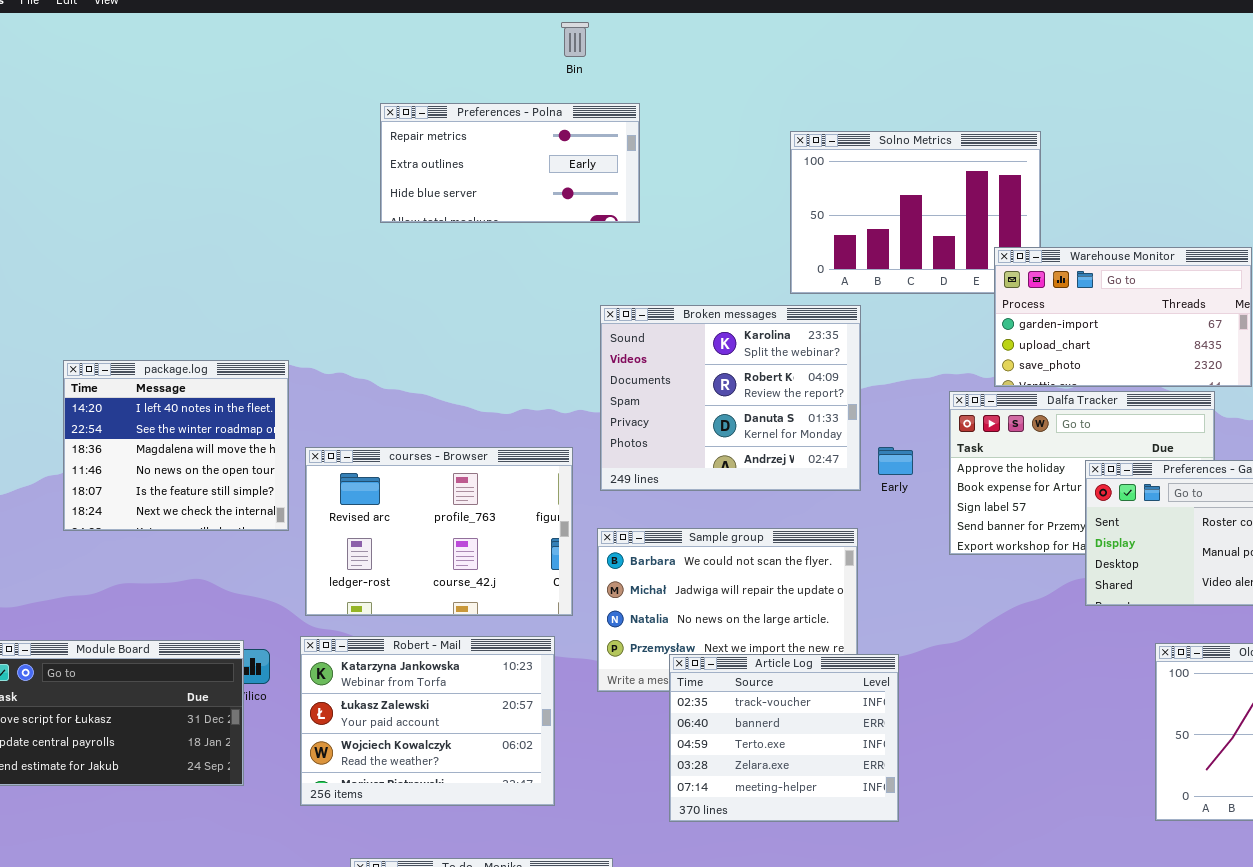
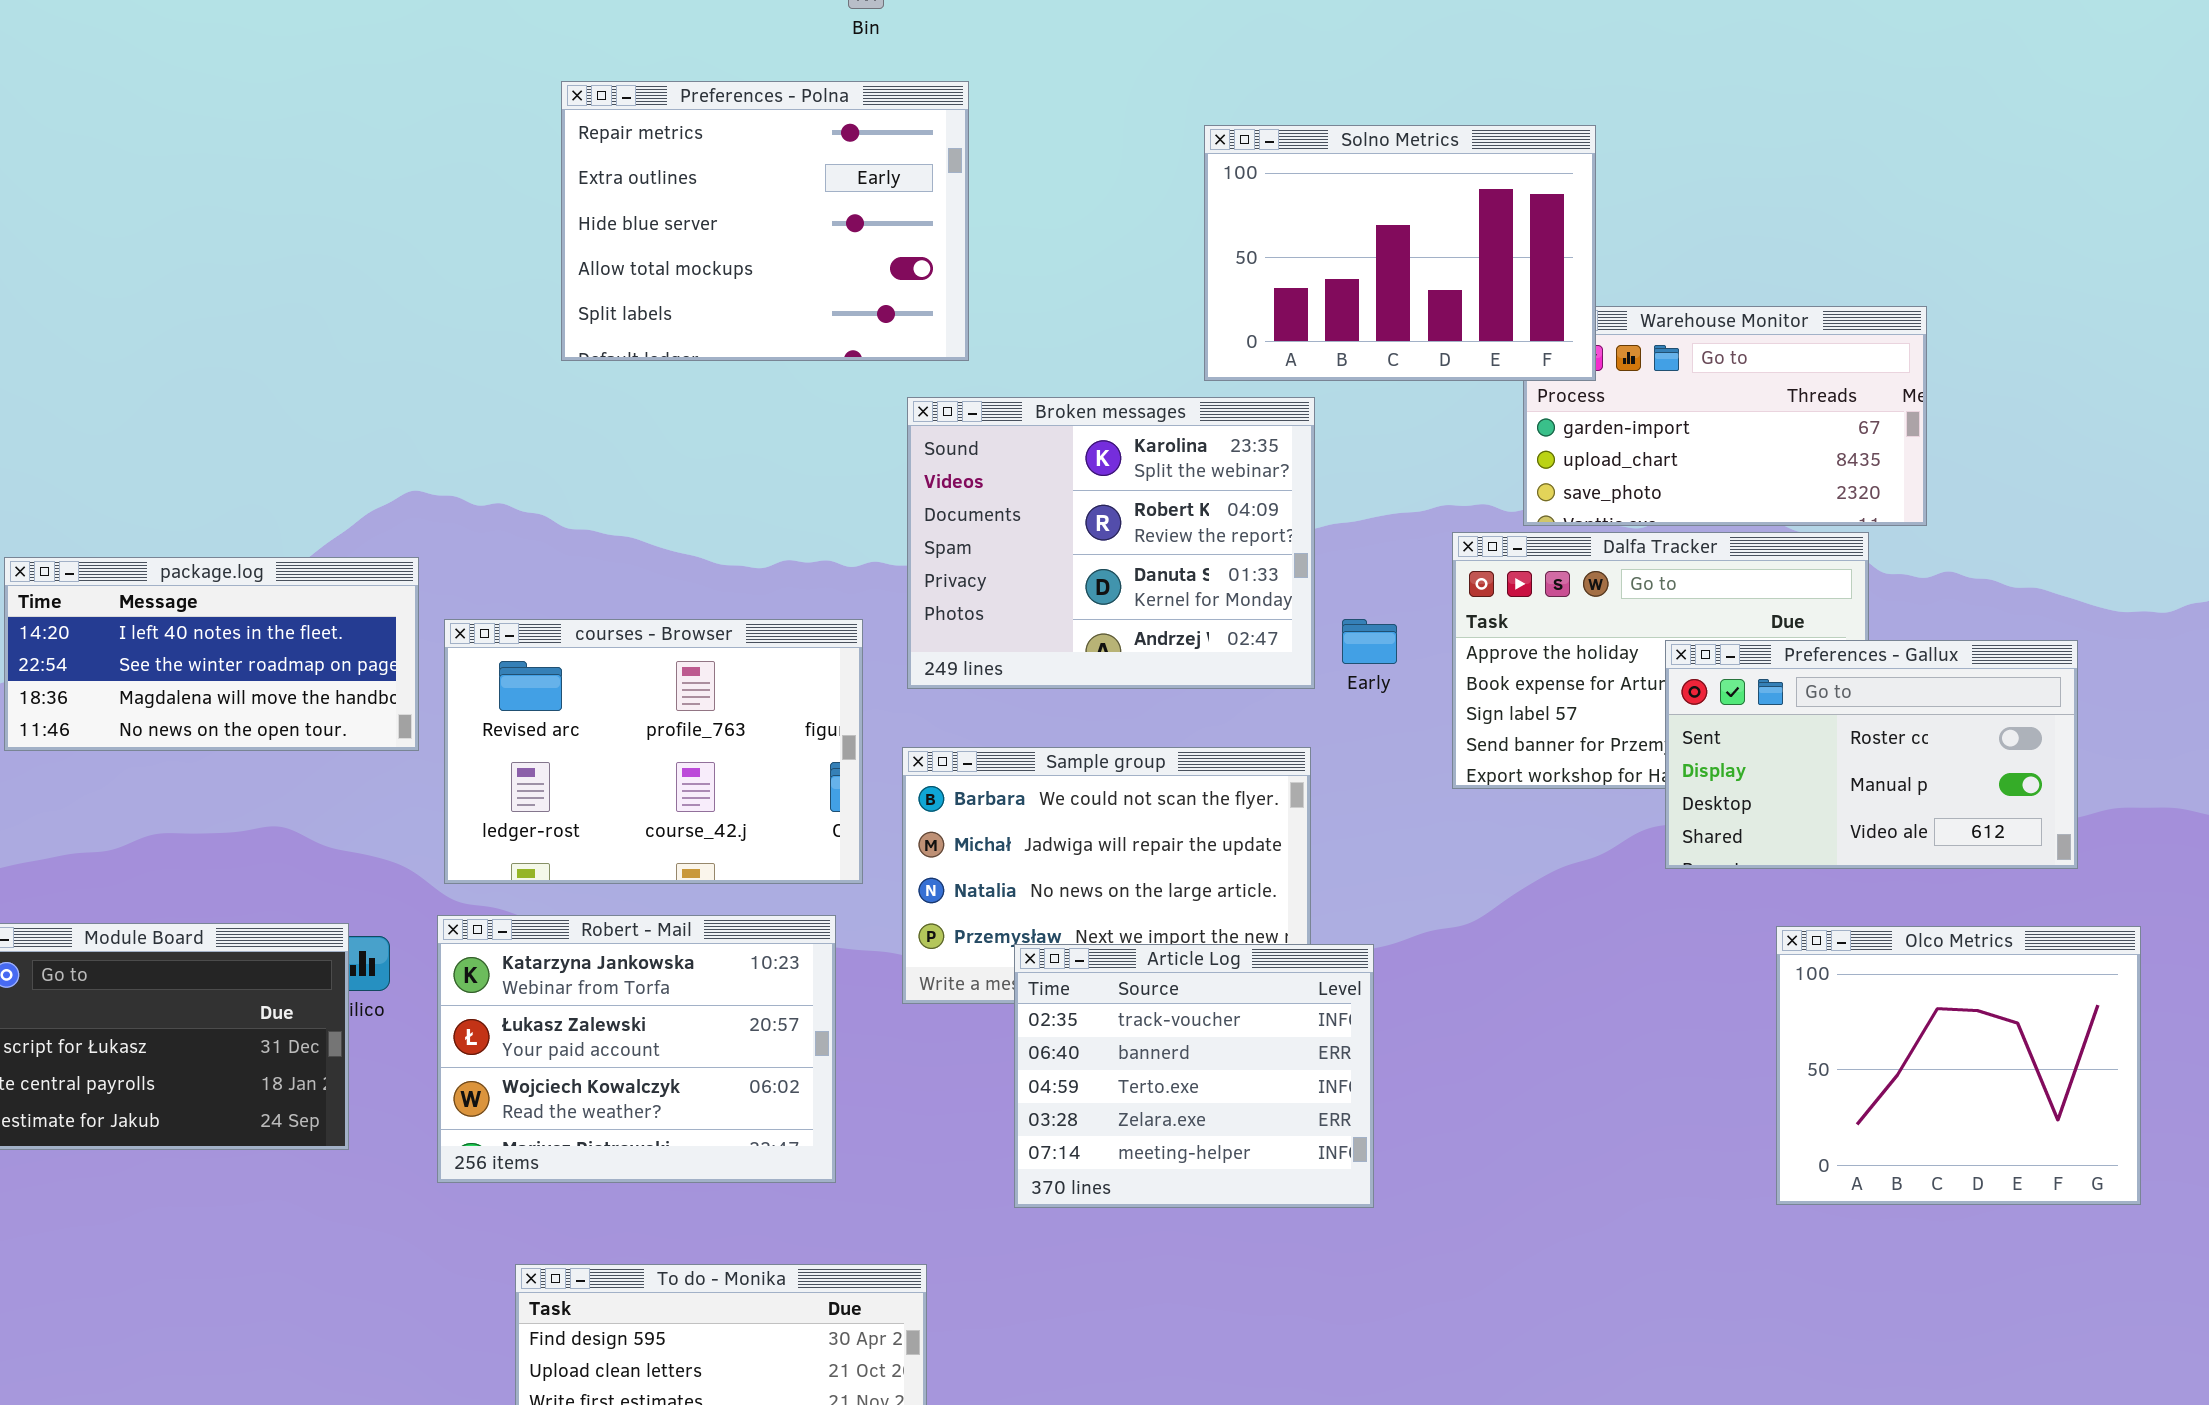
Preferences - Polna: [380,103,640,223] -> [561,81,969,361], resized
Solno Metrics: [790,131,1041,294] -> [1204,125,1596,381], raised
package.log: [63,360,289,531] -> [4,557,419,751], resized

